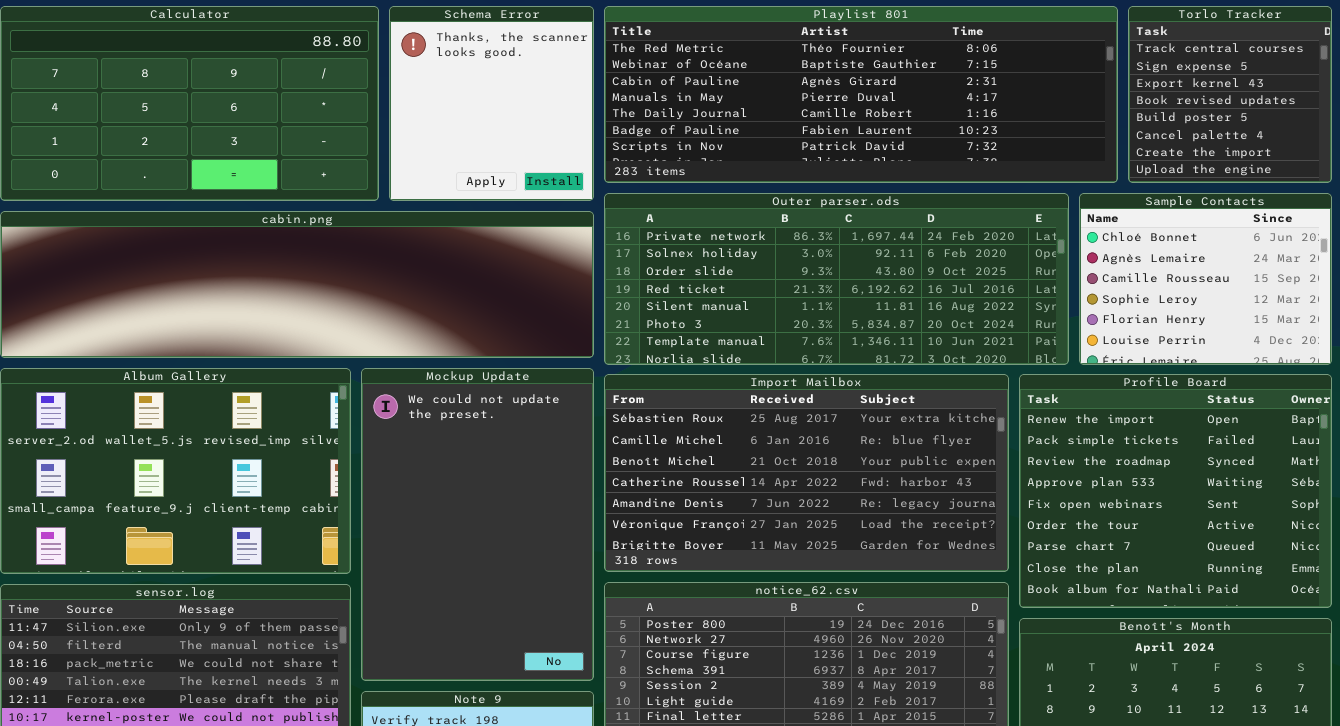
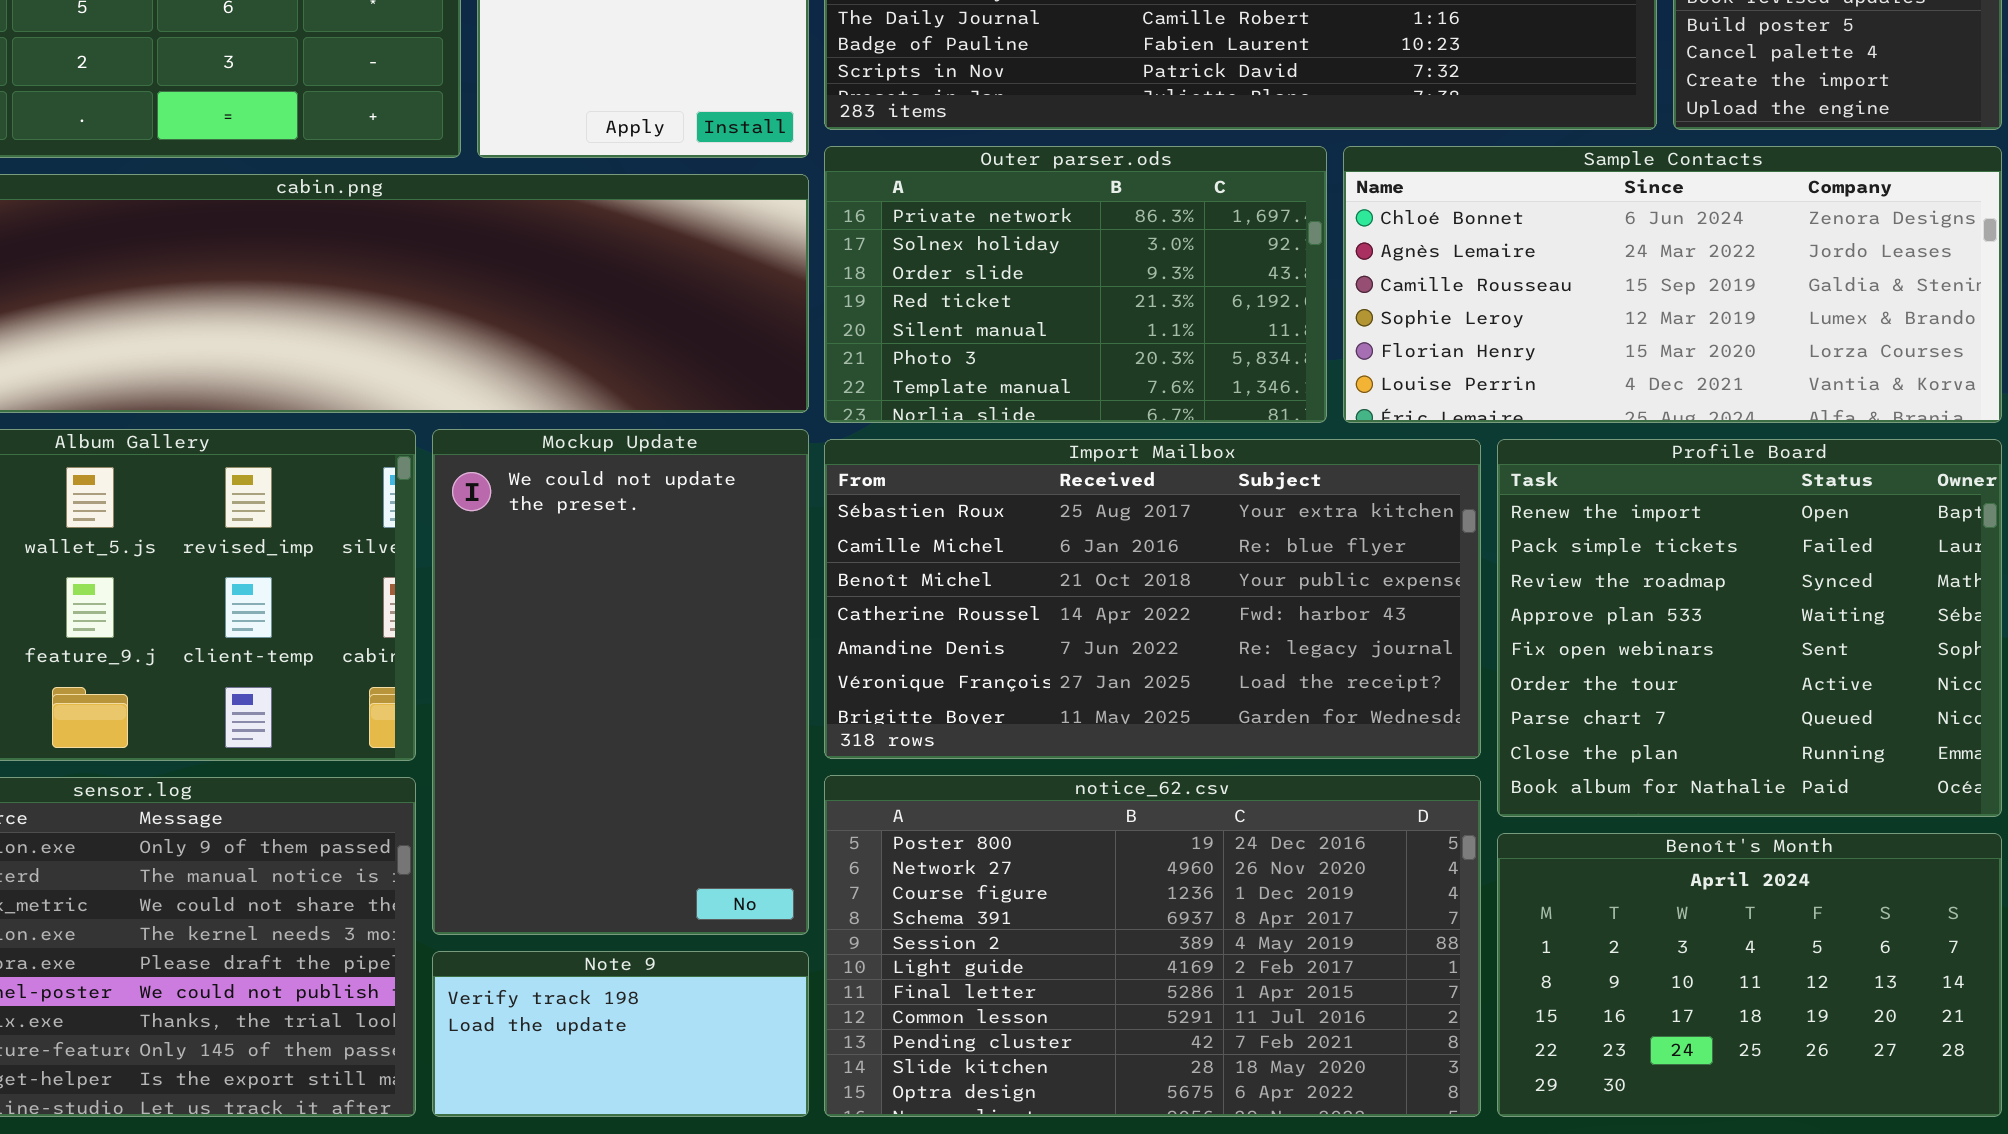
Outer parser.ods: [604,193,1069,365] -> [824,146,1327,423], resized
Sample Contacts: [1079,193,1332,365] -> [1343,146,2002,423], resized

